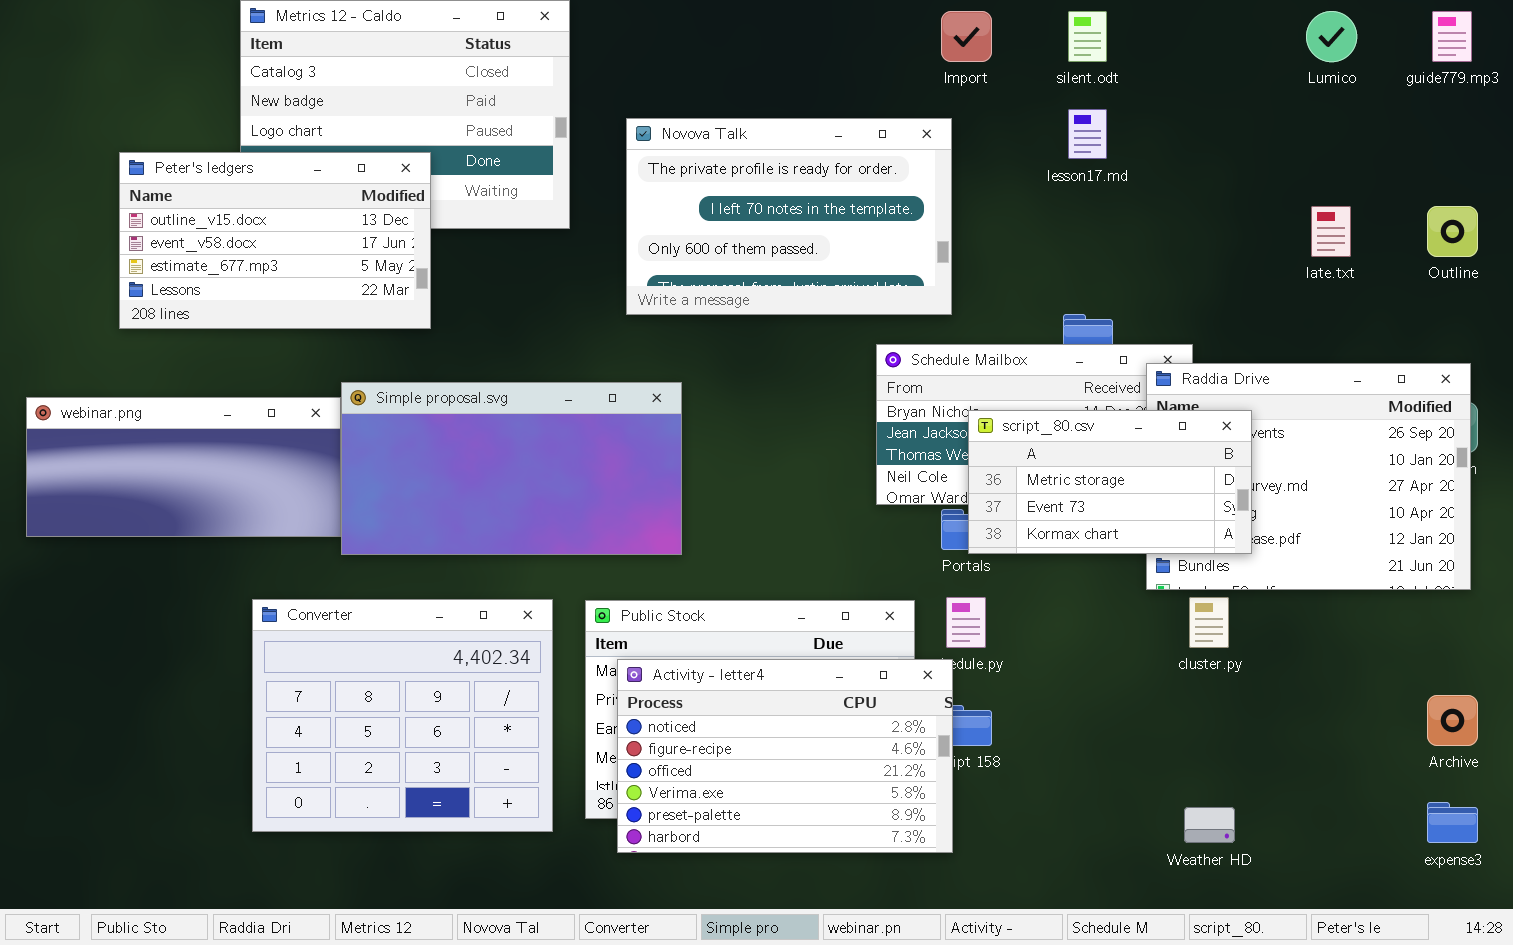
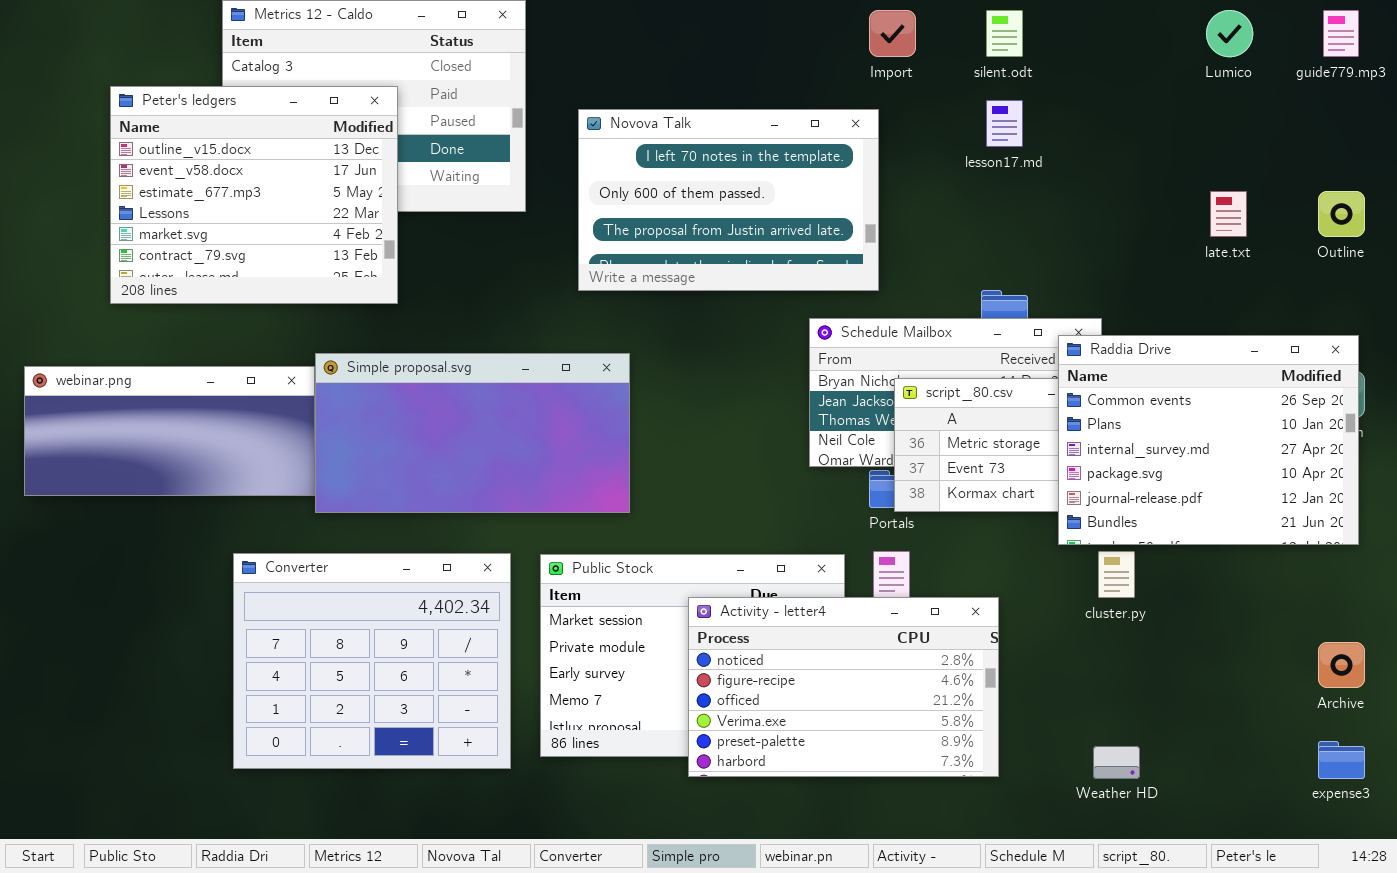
Novova Talk: [626,118,952,315] -> [578,109,879,291], scrolled down 1 row
Peter's ledgers: [119,152,431,329] -> [110,86,398,304], resized
Raddia Drive: [1146,363,1471,590] -> [1058,335,1359,545], raised
Activity - letter4: [617,659,953,853] -> [688,597,999,777], moved

